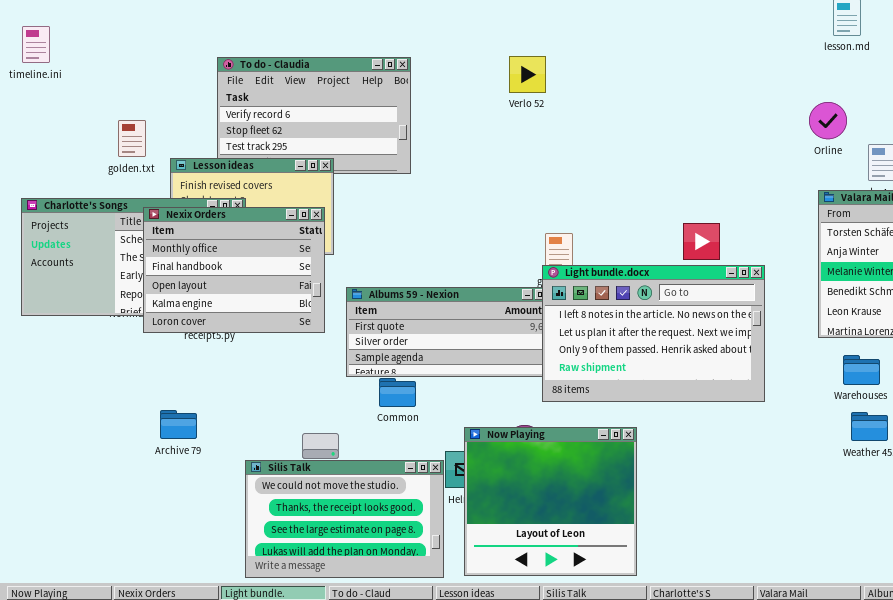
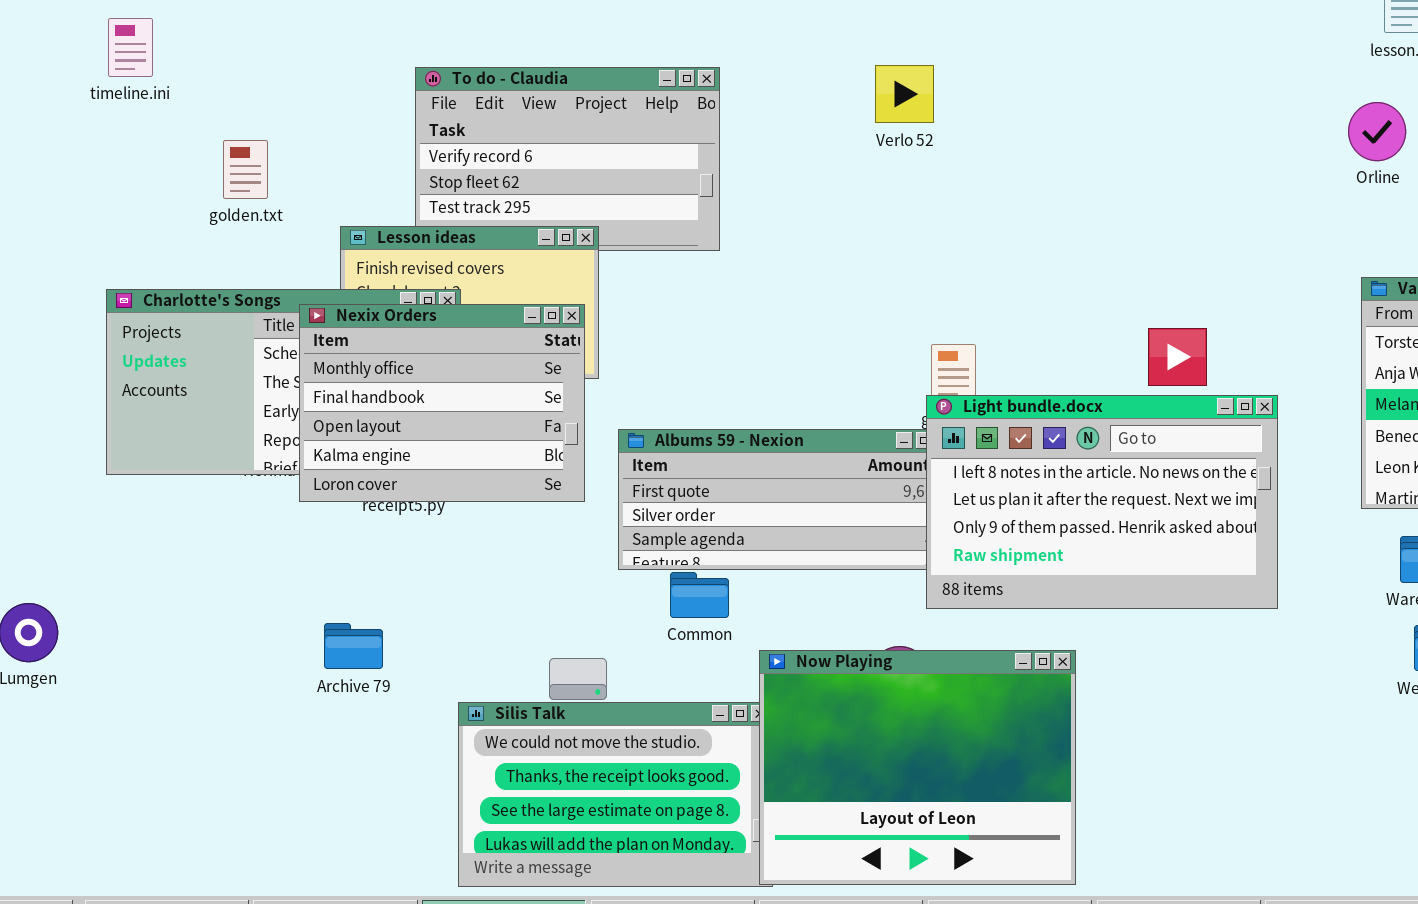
Orline: [809,102,847,139] -> [1348,102,1406,161], moved
golden.txt: [118,120,146,157] -> [223,140,268,199], moved
Now Playing: [464,427,637,576] -> [759,650,1076,885], resized

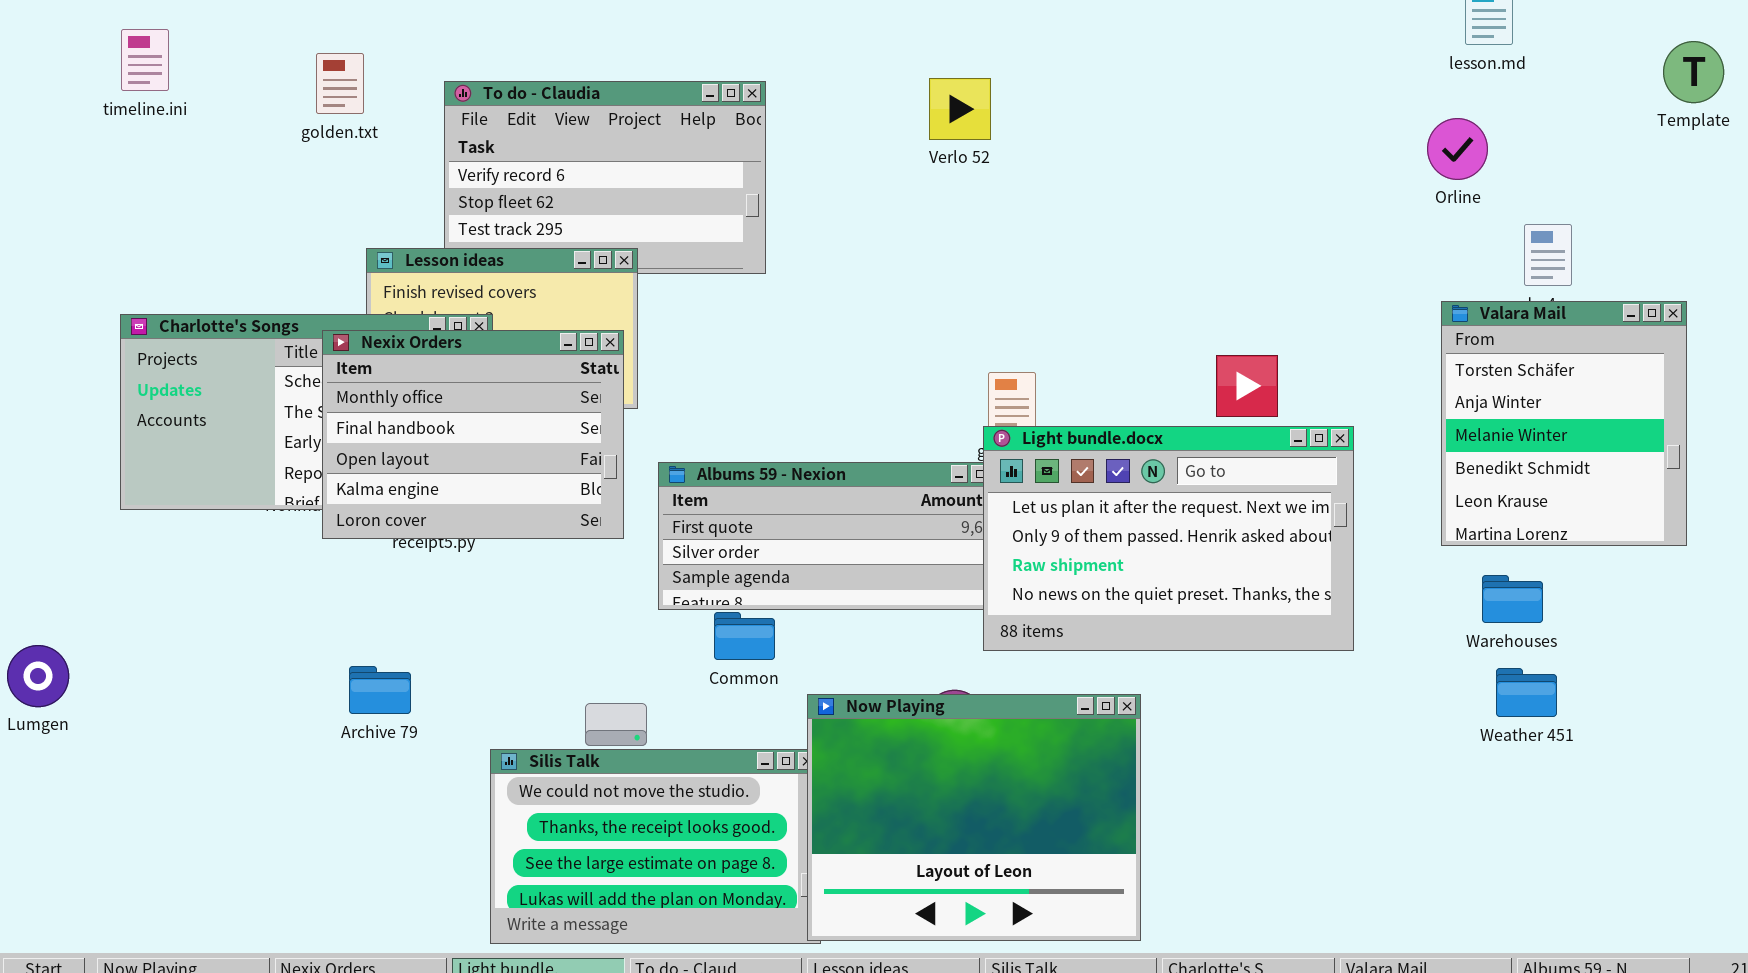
golden.txt: [223,140,268,199] -> [316,53,364,114], moved
Light bundle.docx: [926,395,1278,609] -> [983,426,1354,651], scrolled down 1 row

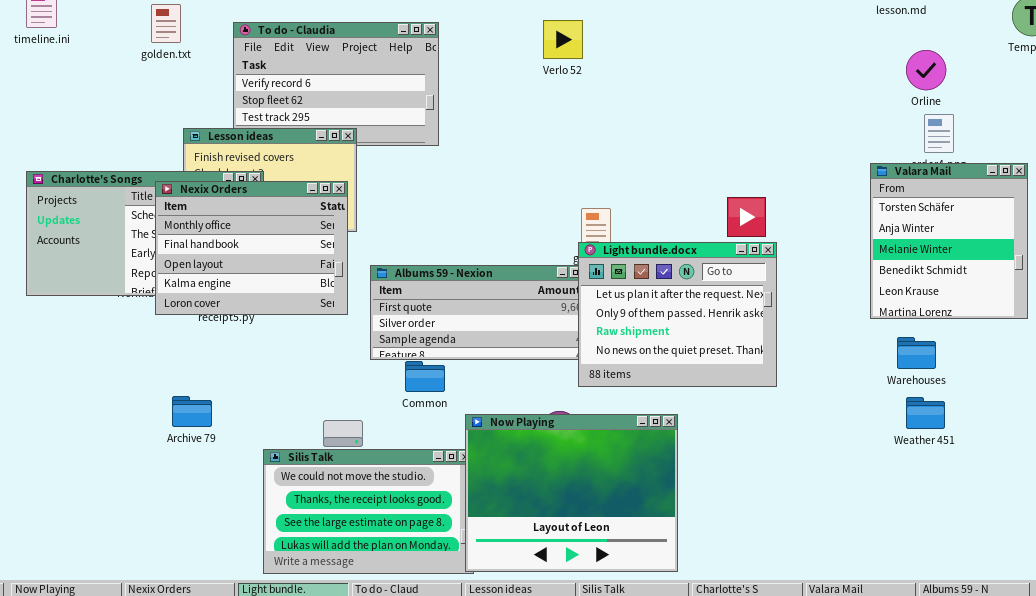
Orline: [1427,118,1488,180] -> [906,50,946,90], moved
Light bundle.docx: [983,426,1354,651] -> [578,242,777,387], resized

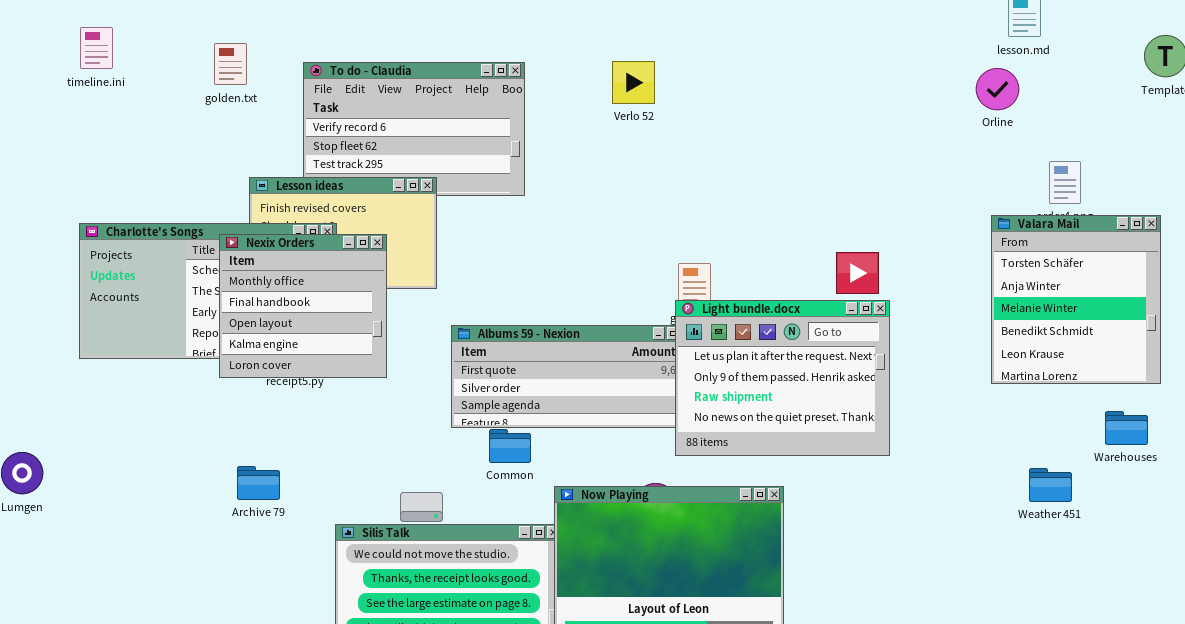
Verlo 52: [543,20,583,59] -> [612,61,655,104], moved
Orline: [906,50,946,90] -> [976,68,1019,110], moved
Nexix Orders: [155,181,348,315] -> [219,234,387,378], resized
Warehouses: [897,337,936,369] -> [1105,411,1148,445], moved

